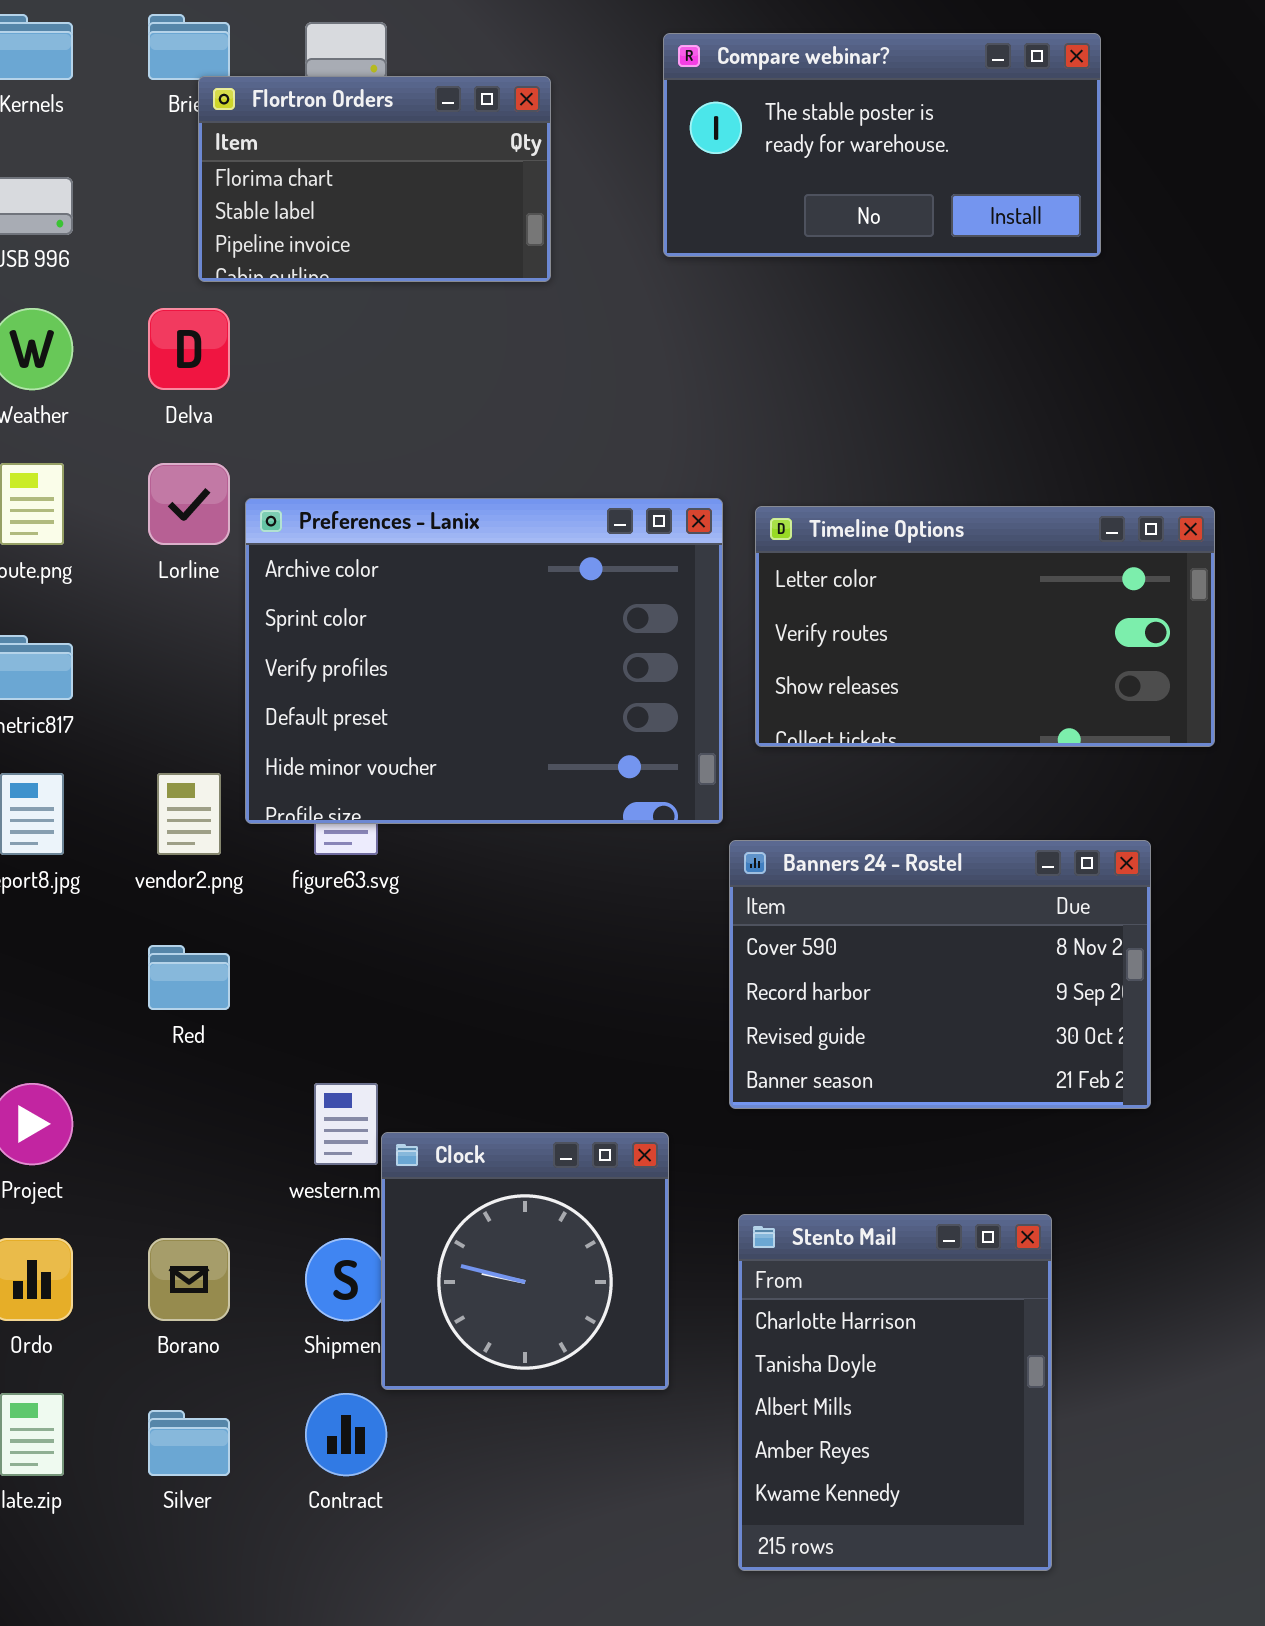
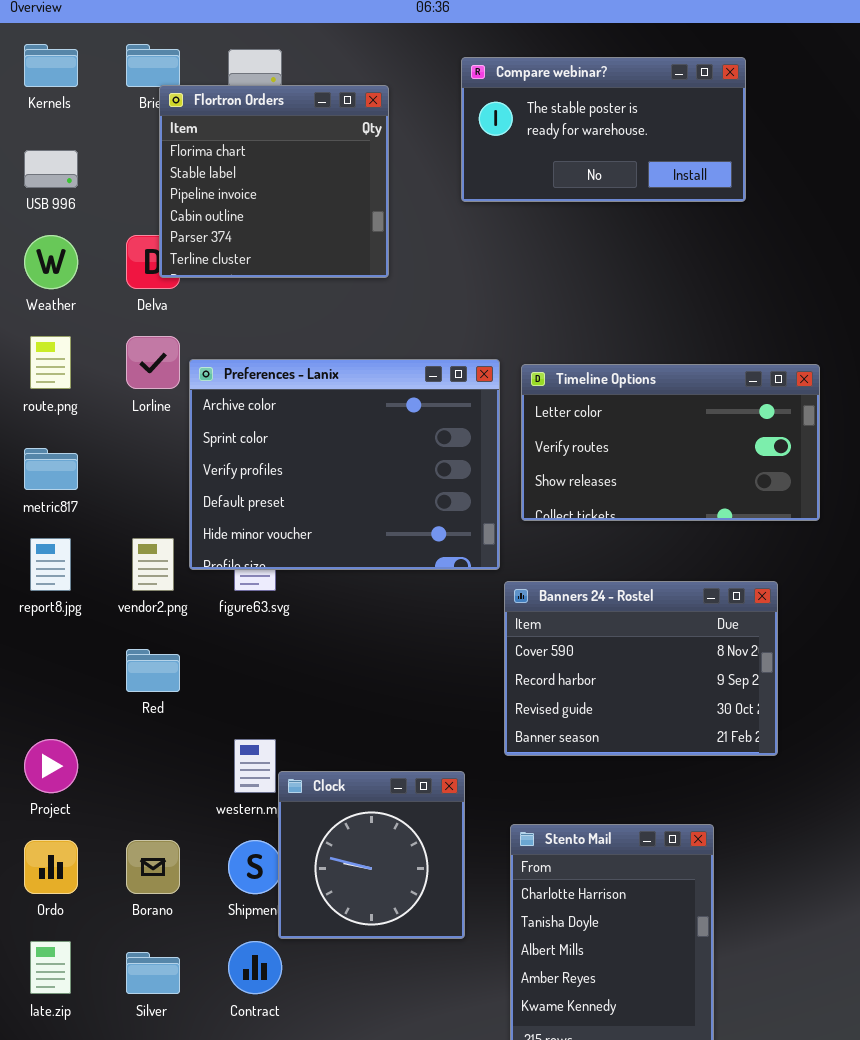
Flortron Orders: [198,76,551,282] -> [159,85,389,278], resized

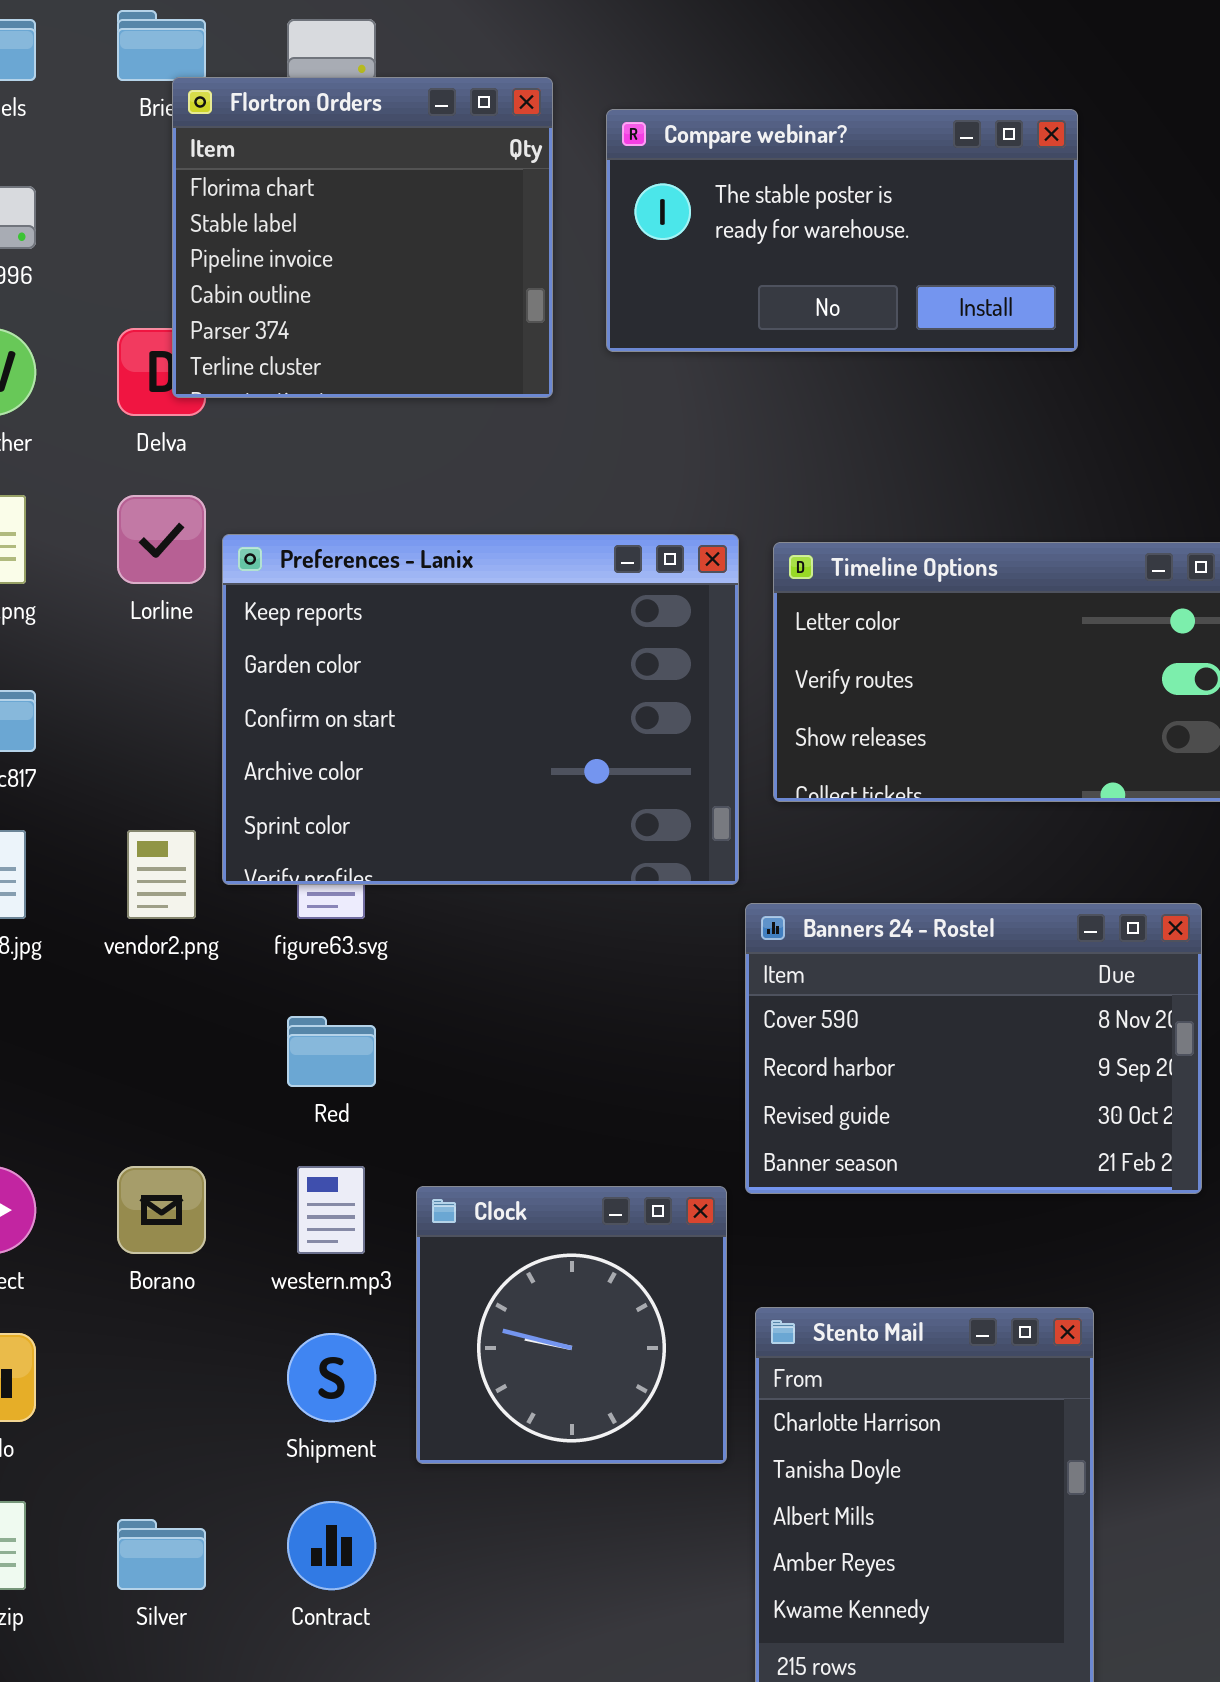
Compare webinar?: [461,57,746,202] -> [606,109,1078,352], moved
Preferences - Lanix: [189,359,500,570] -> [222,534,739,885], scrolled up 3 rows
Red: [126,649,180,692] -> [287,1016,376,1087], moved
Clock: [278,771,465,939] -> [416,1186,727,1464], moved
Borano: [126,840,180,894] -> [117,1166,206,1254], moved

